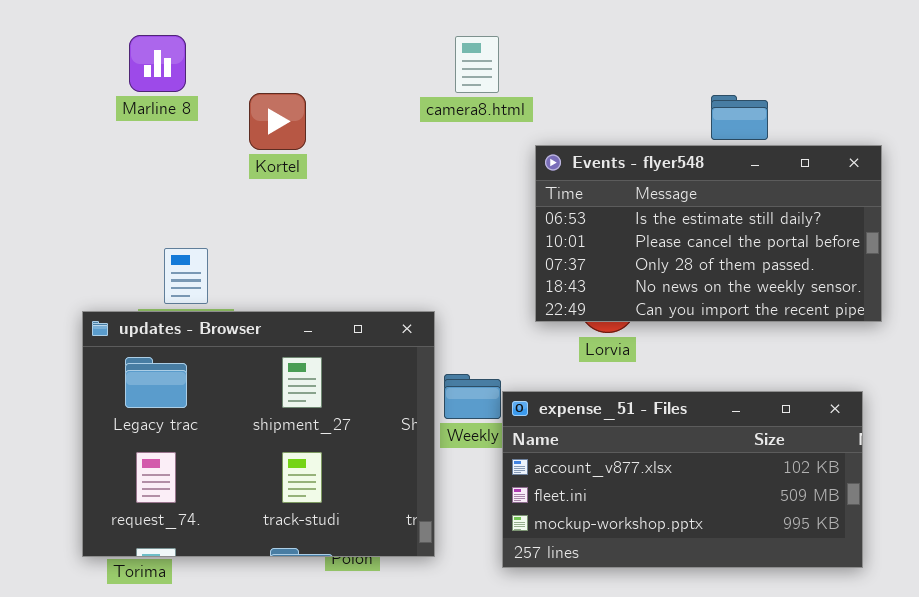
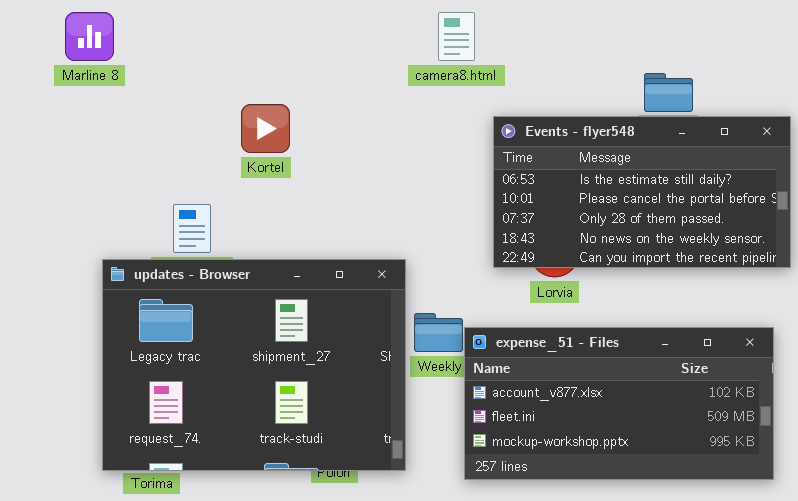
Marline 8: [129,35,186,92] -> [65,12,114,61], moved
camera8.html: [455,36,499,93] -> [438,12,475,61], moved
Kortel: [249,93,306,150] -> [241,104,290,153], moved

